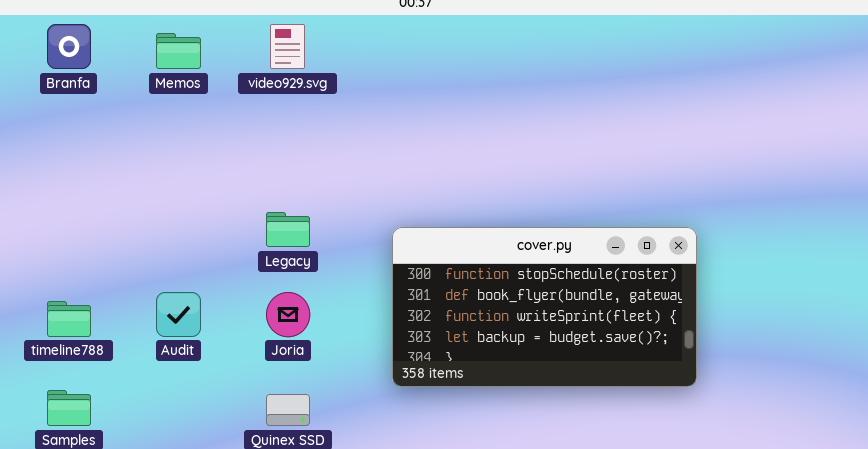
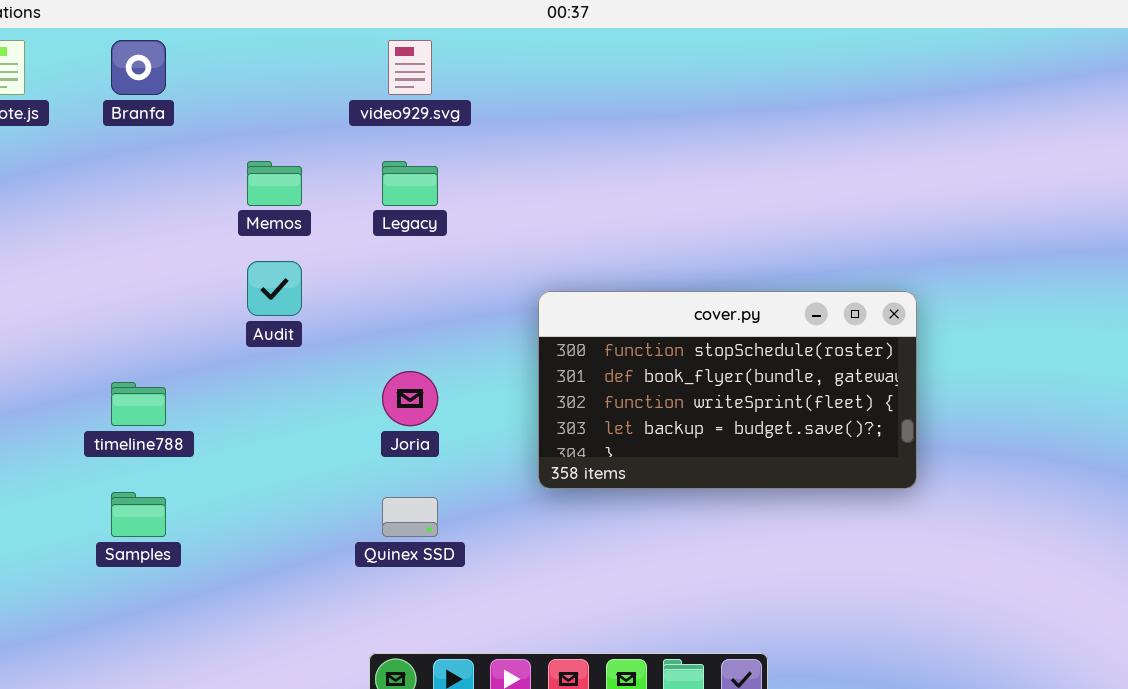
Memos: [156,33,201,69] -> [247,161,302,206], moved
Legacy: [266,212,310,247] -> [382,161,438,206], moved
Audit: [156,292,201,337] -> [247,261,302,316], moved

